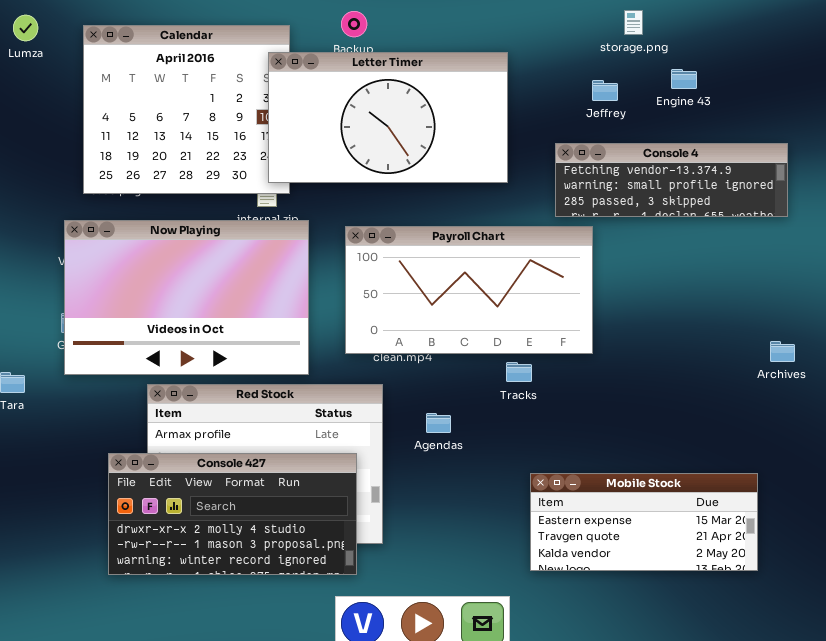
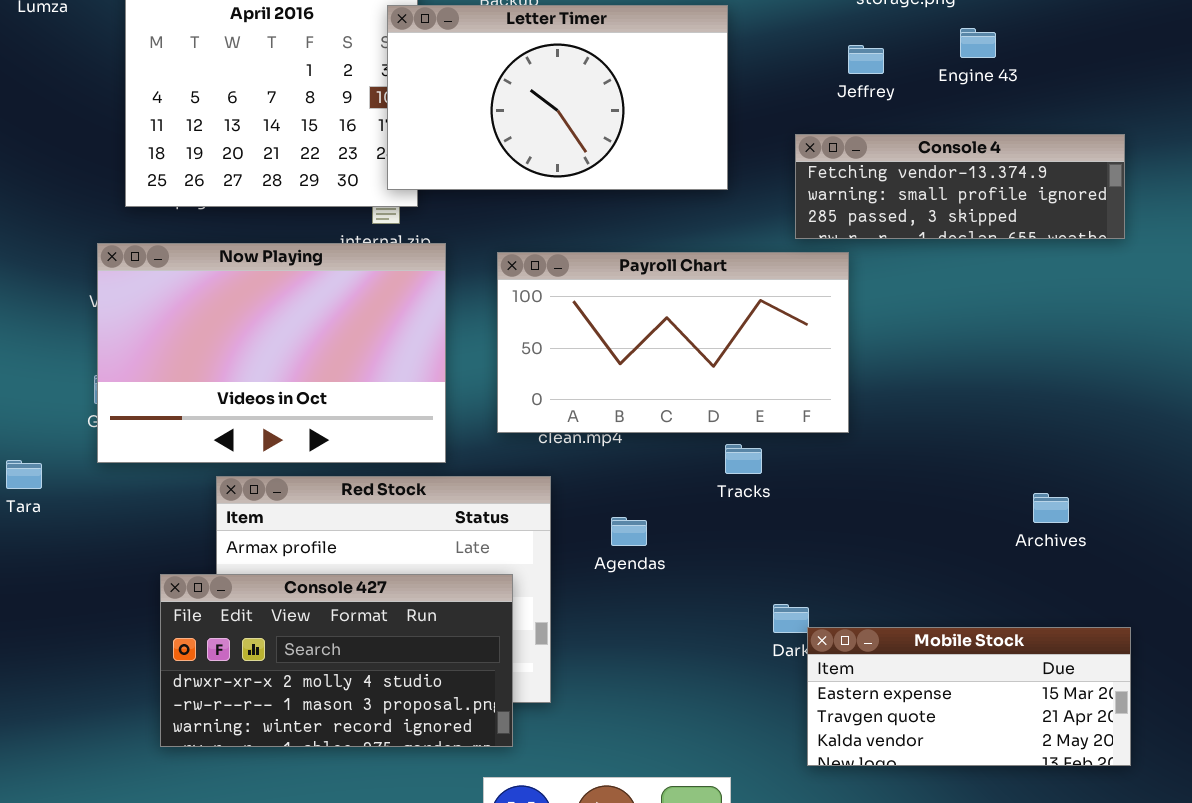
Archives: [770,341,795,362] -> [1033,493,1069,523], moved
Mobile Stock: [530,473,758,571] -> [807,627,1131,766], moved

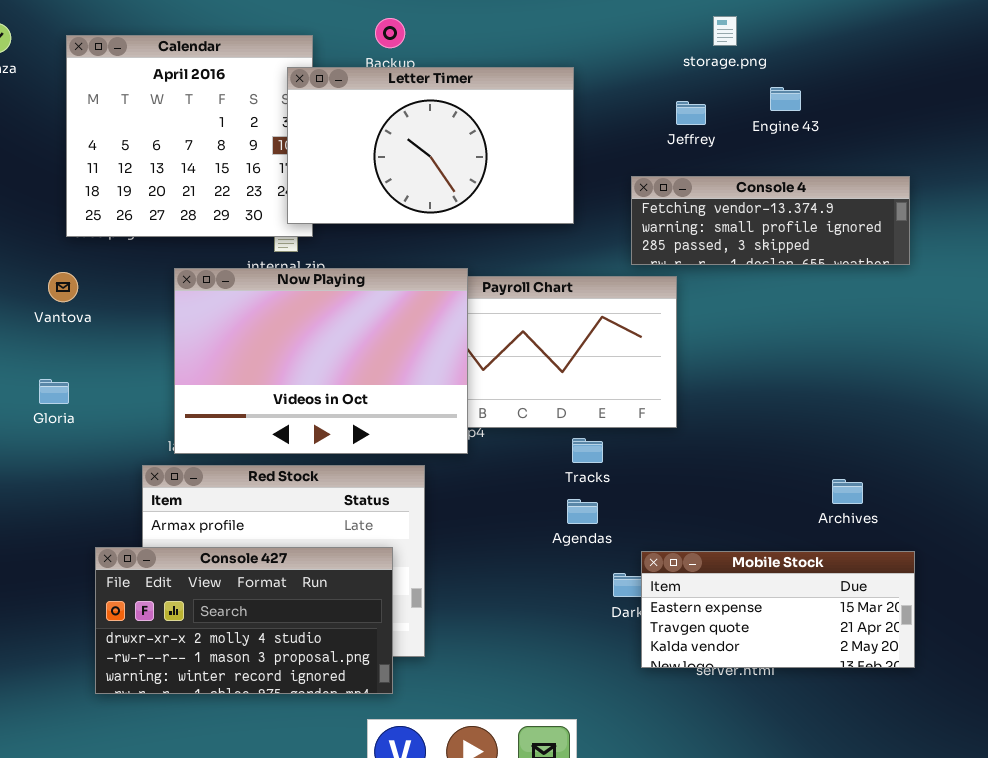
Now Playing: [97,243,446,463] -> [174,268,468,454], moved
Agendas: [611,517,647,546] -> [567,499,598,524], moved
Mobile Stock: [807,627,1131,766] -> [641,551,915,668], moved

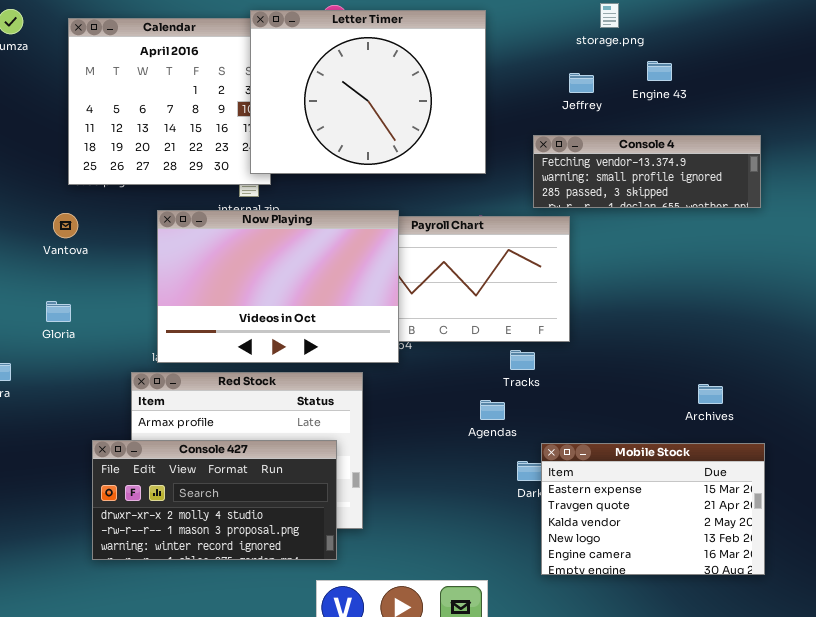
Letter Timer: [287,67,574,224] -> [250,10,486,174], resized
Tracks: [572,438,603,463] -> [510,350,535,370], moved
Mobile Stock: [641,551,915,668] -> [541,443,765,575], resized

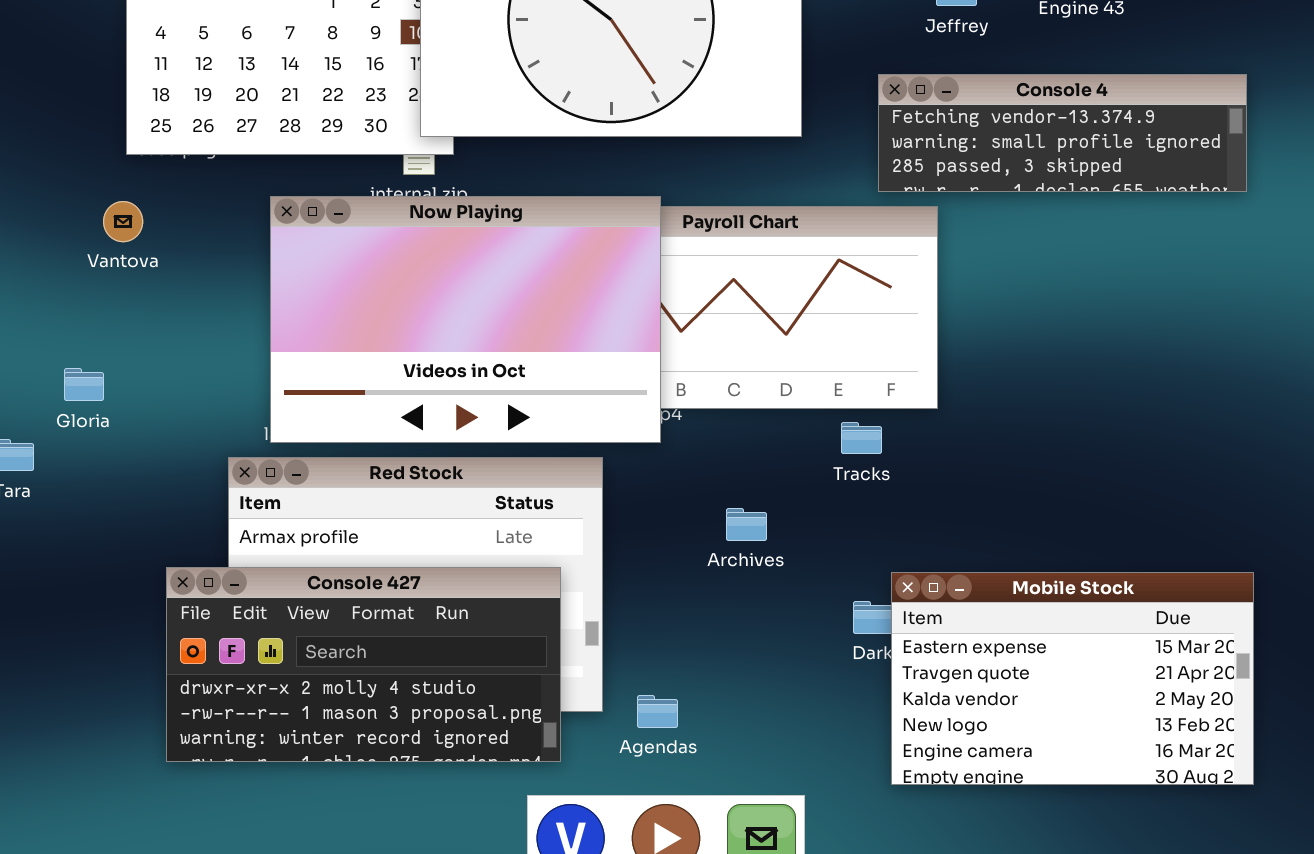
Gloria: [46,301,71,322] -> [64,368,104,401], moved
Archives: [698,384,723,404] -> [726,508,767,541], moved
Agendas: [480,400,505,420] -> [637,695,678,728], moved

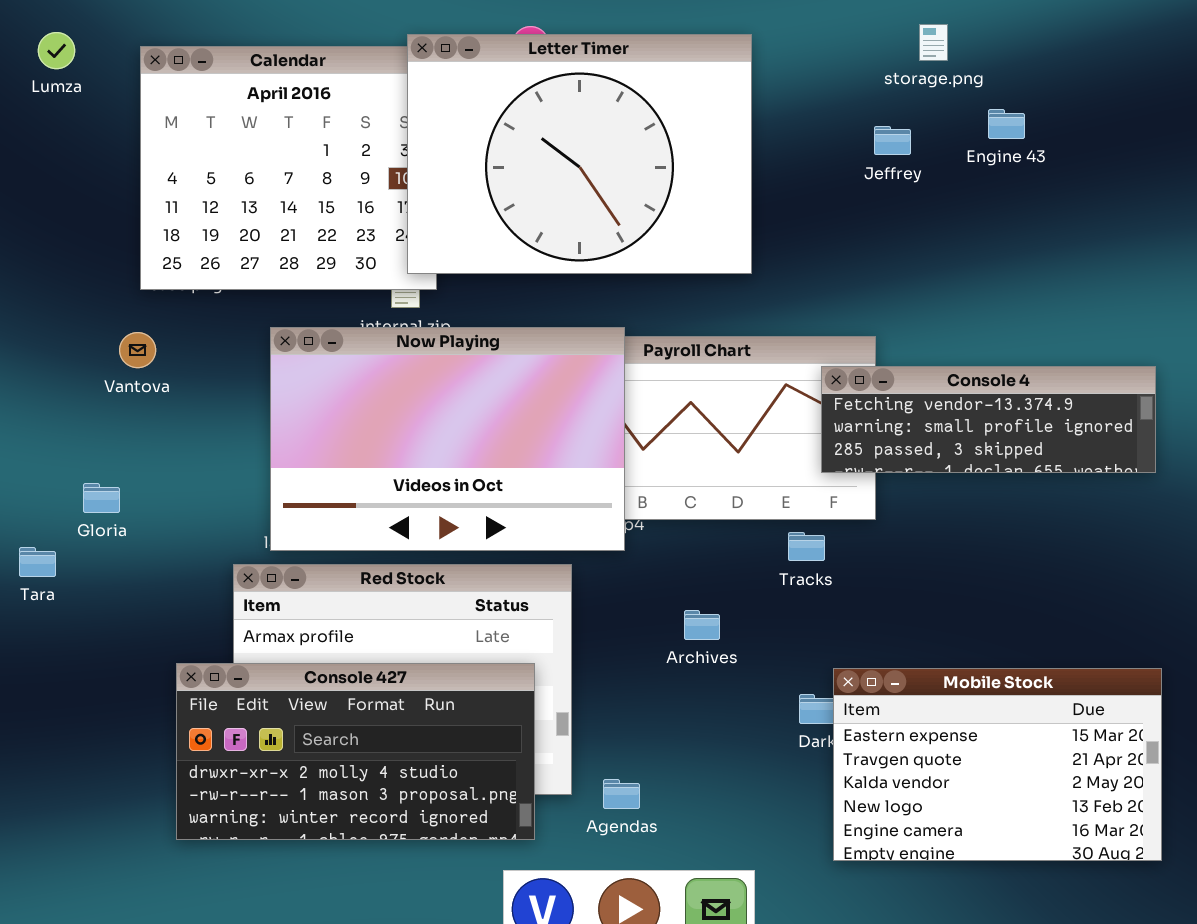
Console 4: [878,74,1247,192] -> [821,366,1156,473], moved

